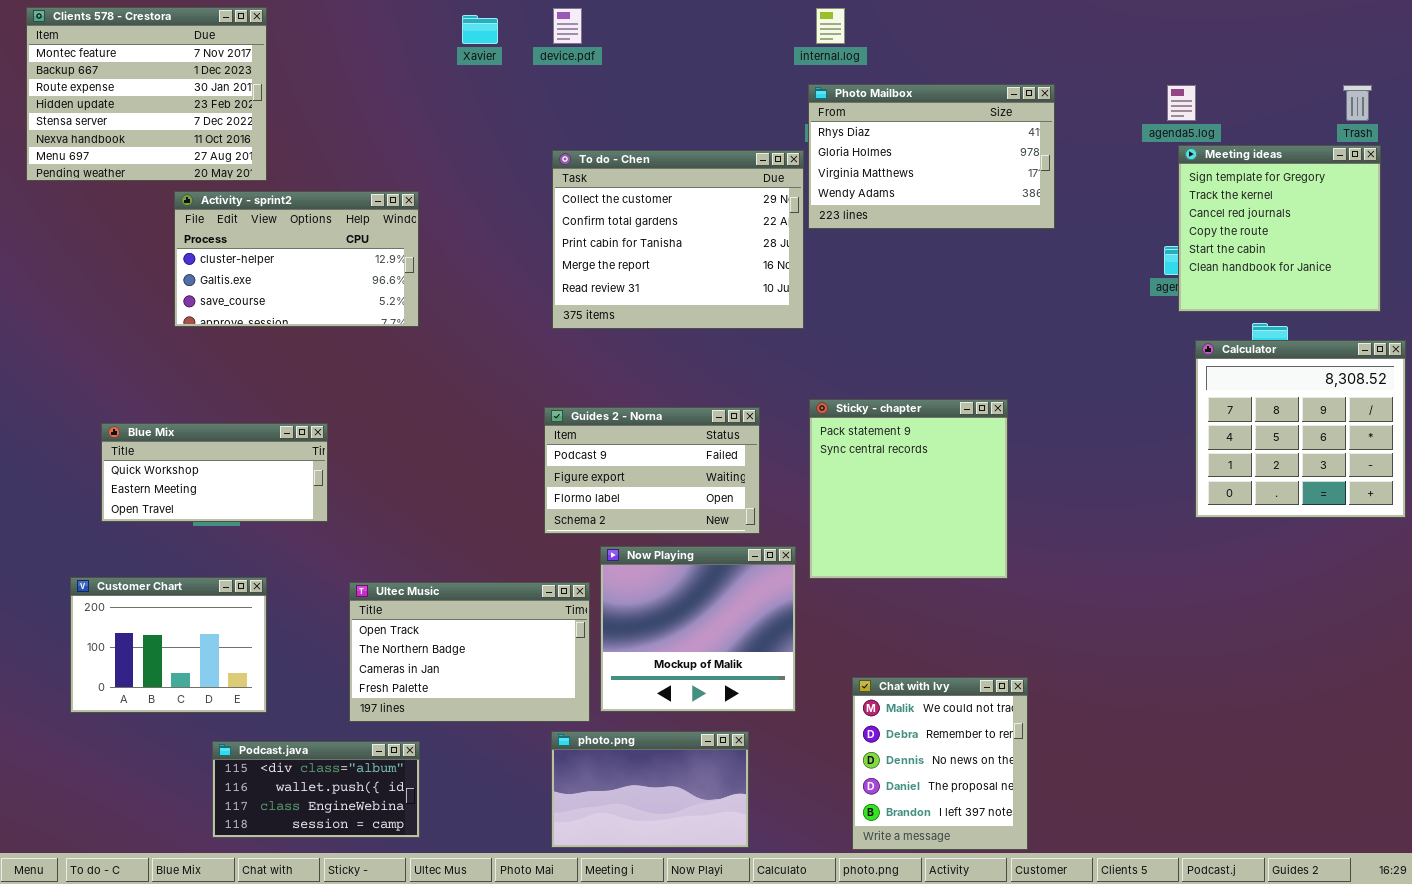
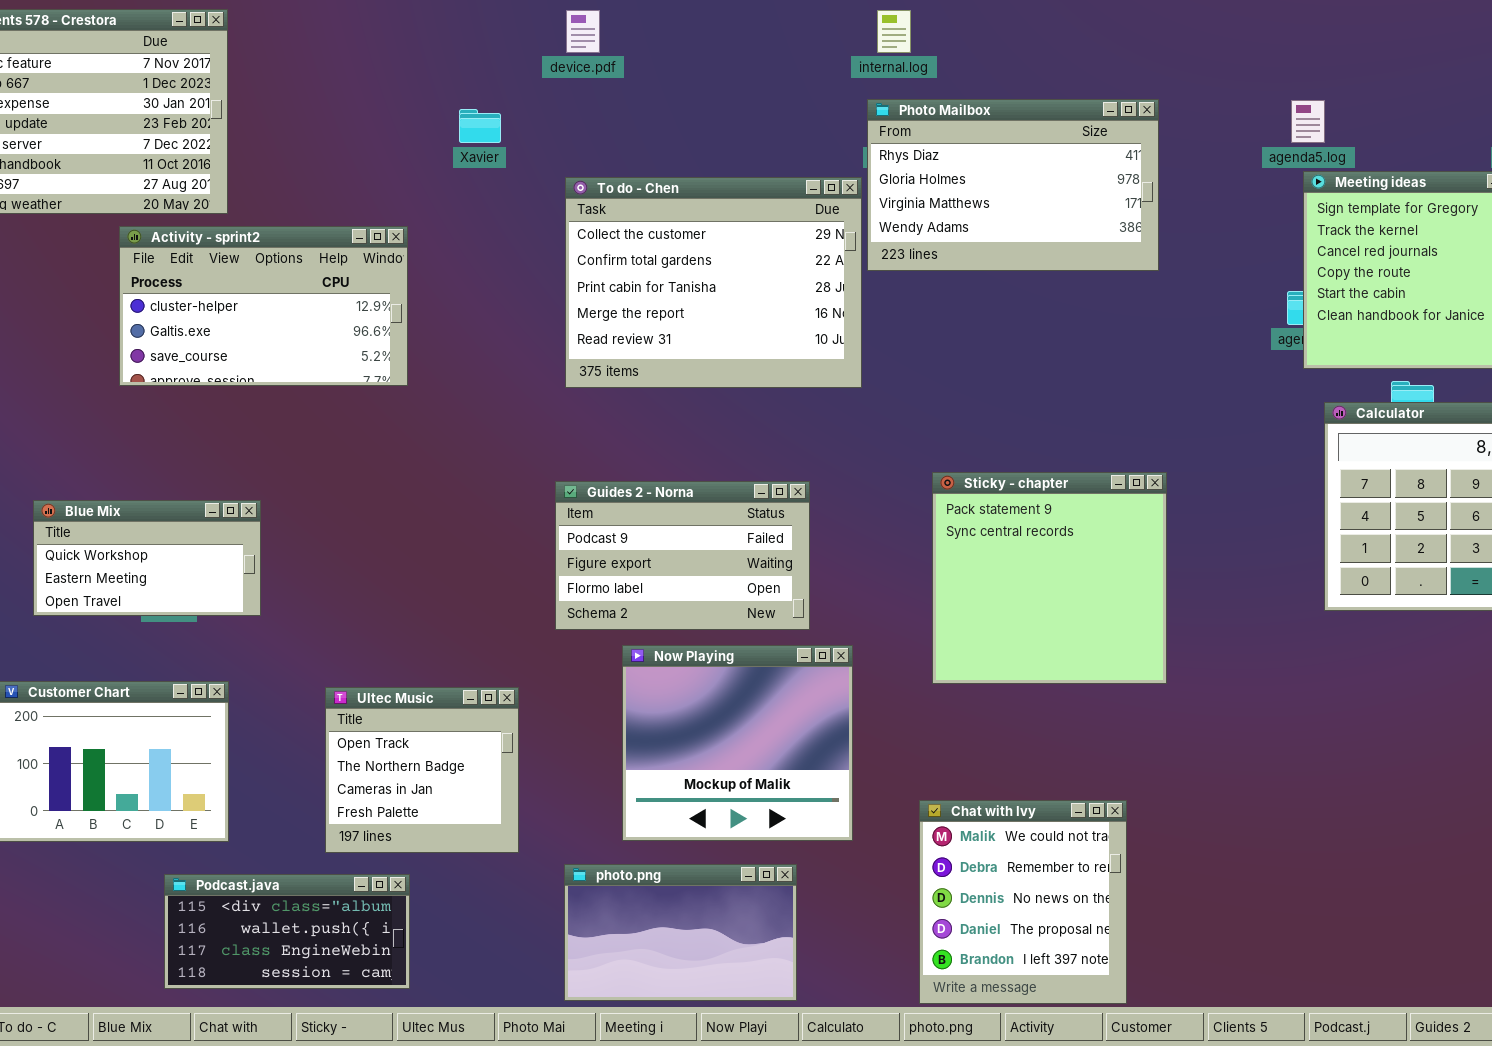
Xavier: [462,15,498,44] -> [459,109,501,143], moved
Sticky - chapter: [809,399,1008,579] -> [932,472,1167,684], moved
Blue Mix: [101,423,328,522] -> [33,500,261,616], resized
Ultec Music: [349,582,590,722] -> [325,687,519,853], resized

